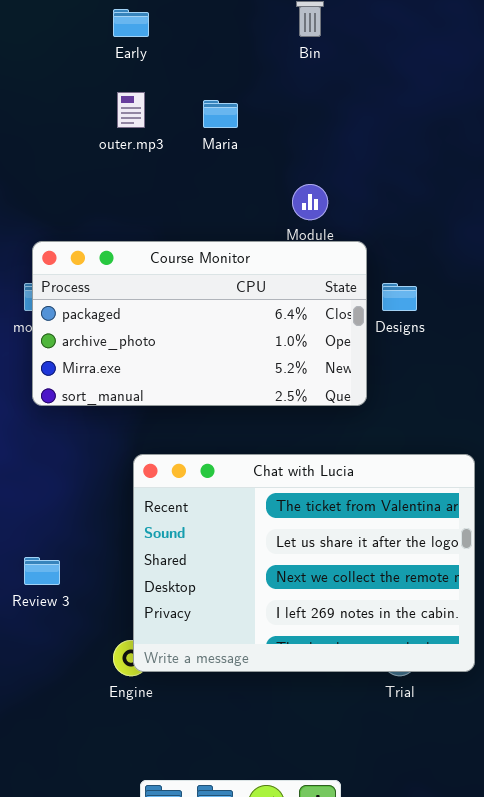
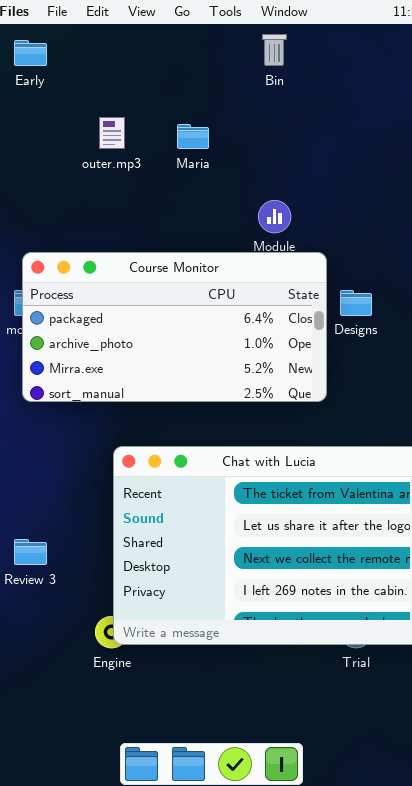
Early: [113,9,149,37] -> [14,40,47,66], moved

